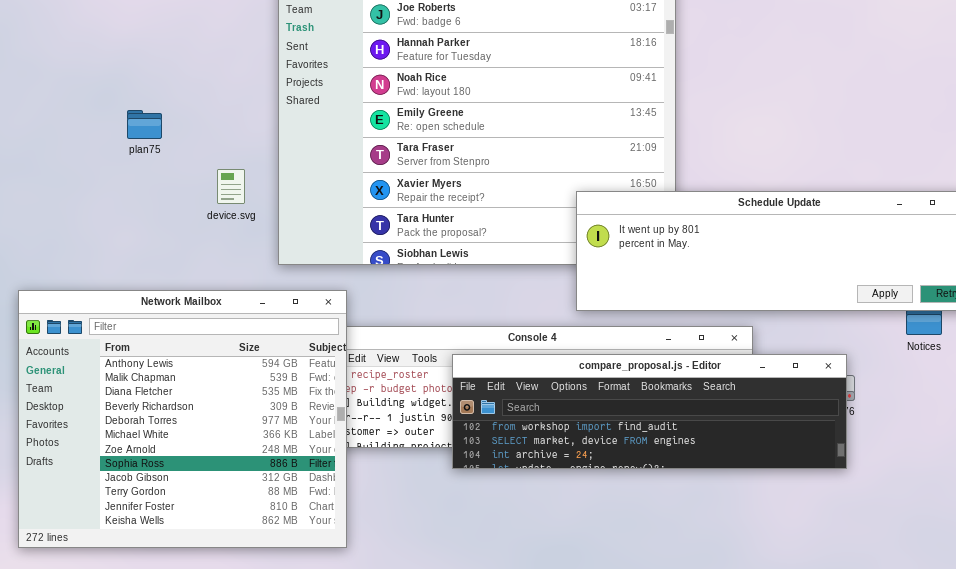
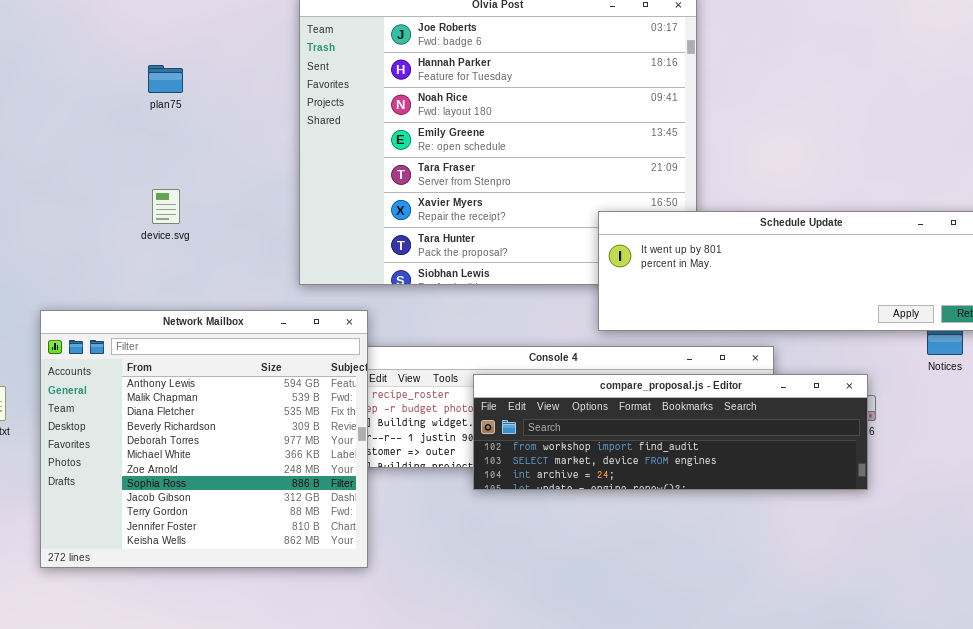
plan75: [127,110,162,139] -> [148,65,183,93], moved
device.svg: [217,169,245,204] -> [152,189,180,224], moved

